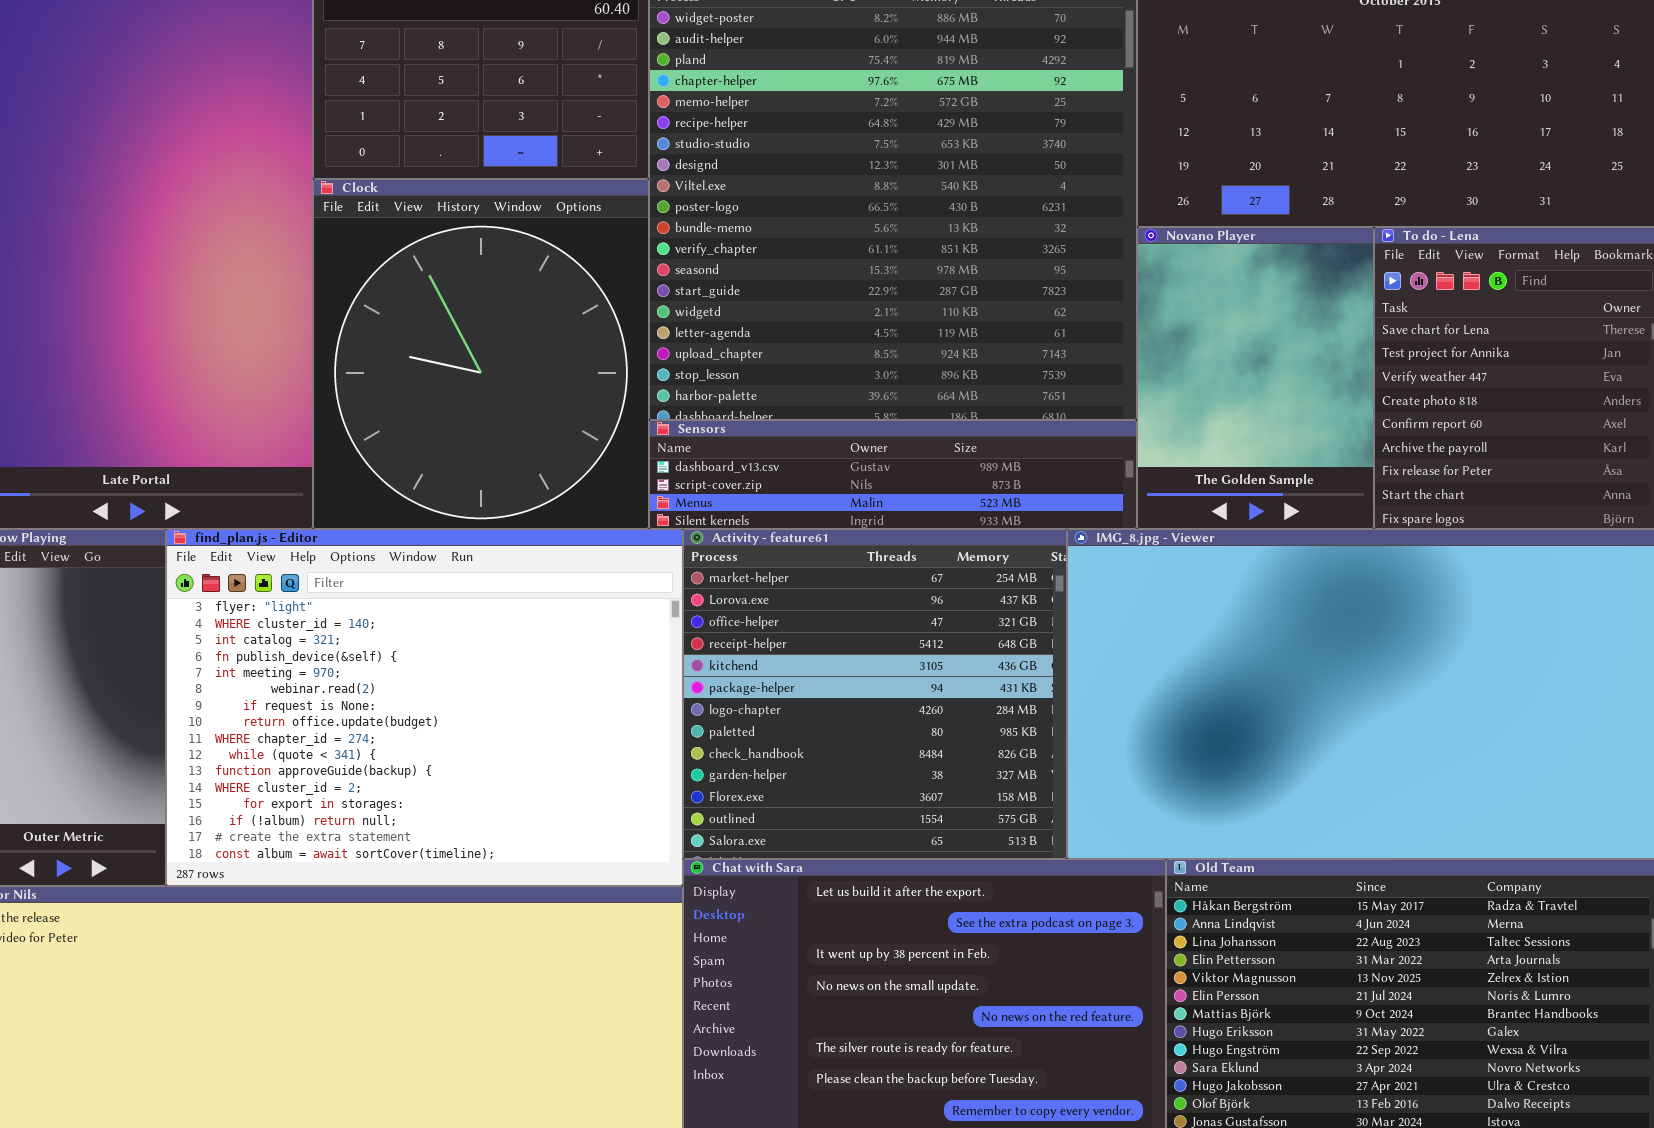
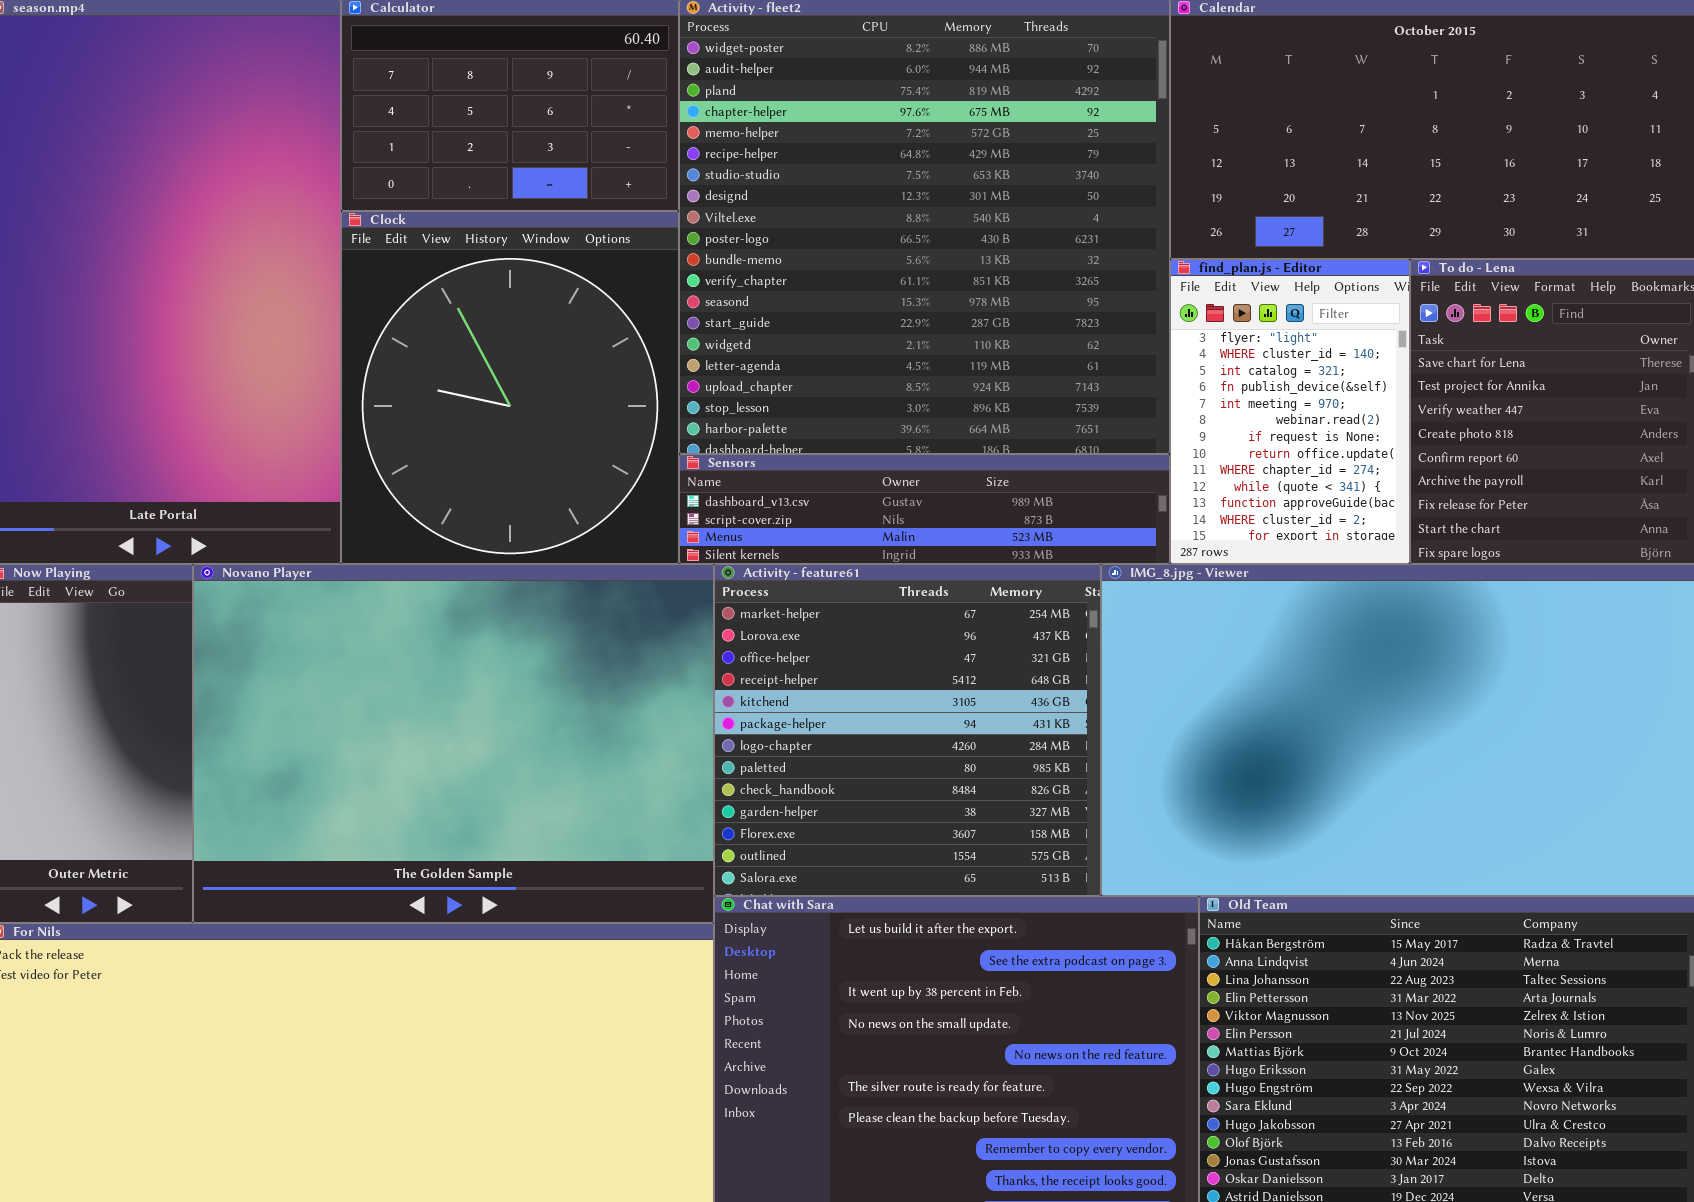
Novano Player: [1137,227,1374,529] -> [193,564,714,923], moved, resized
find_plan.js - Editor: [166,529,683,886] -> [1170,259,1410,564], moved, resized

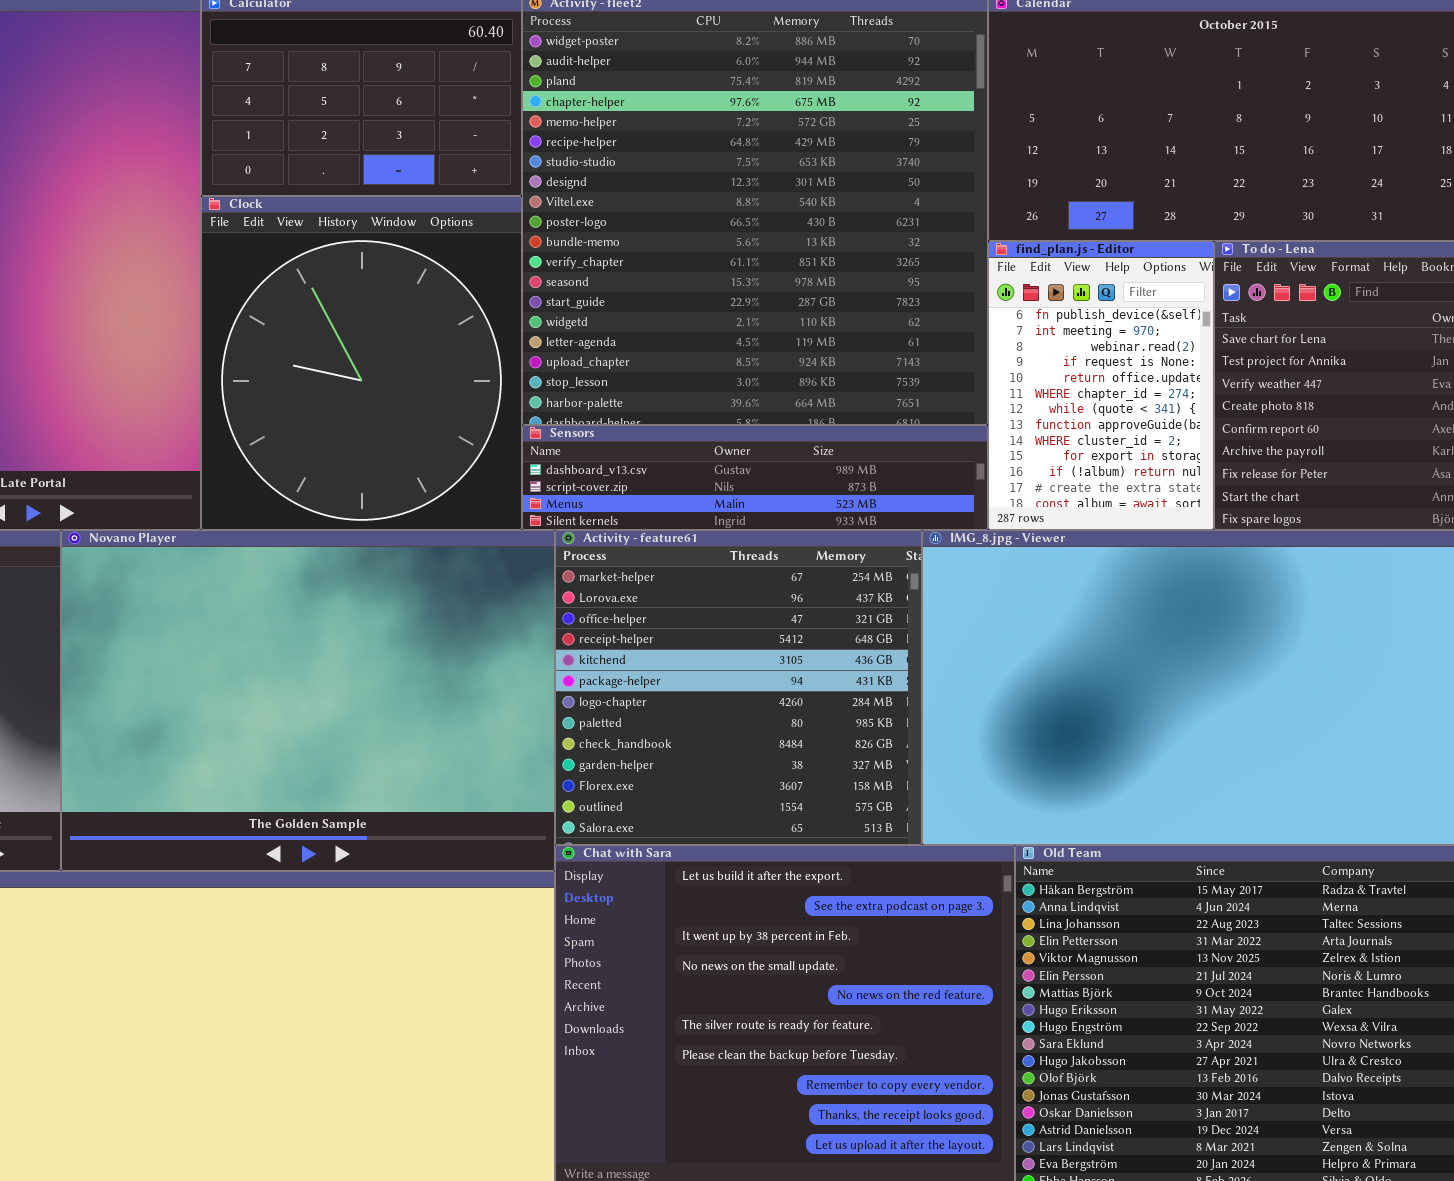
find_plan.js - Editor: [1170,259,1410,564] -> [988,241,1214,530], scrolled down 3 rows

